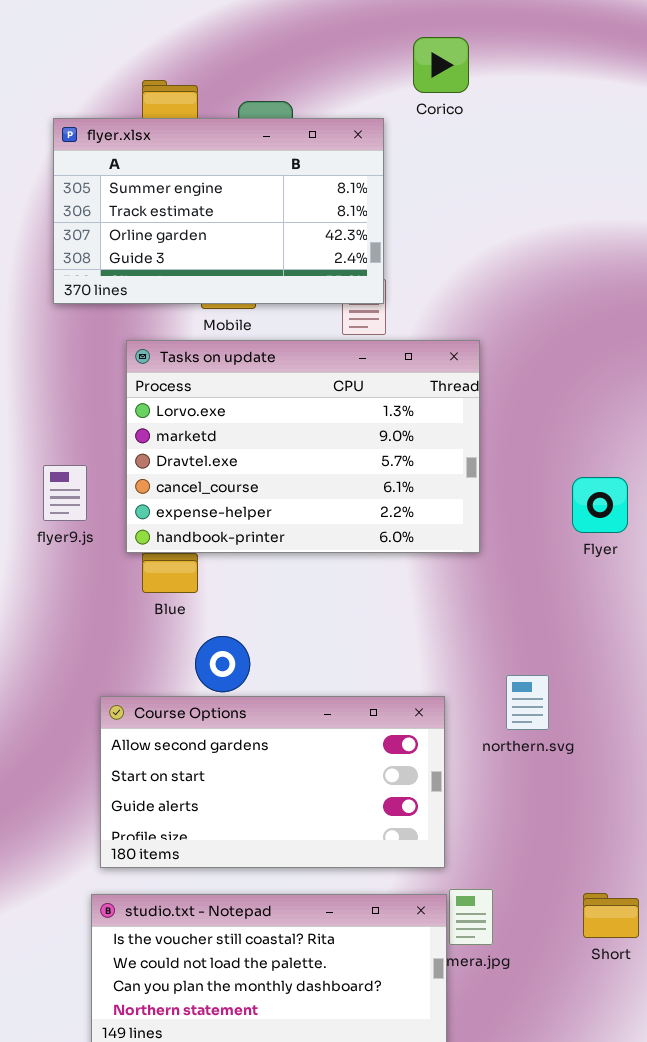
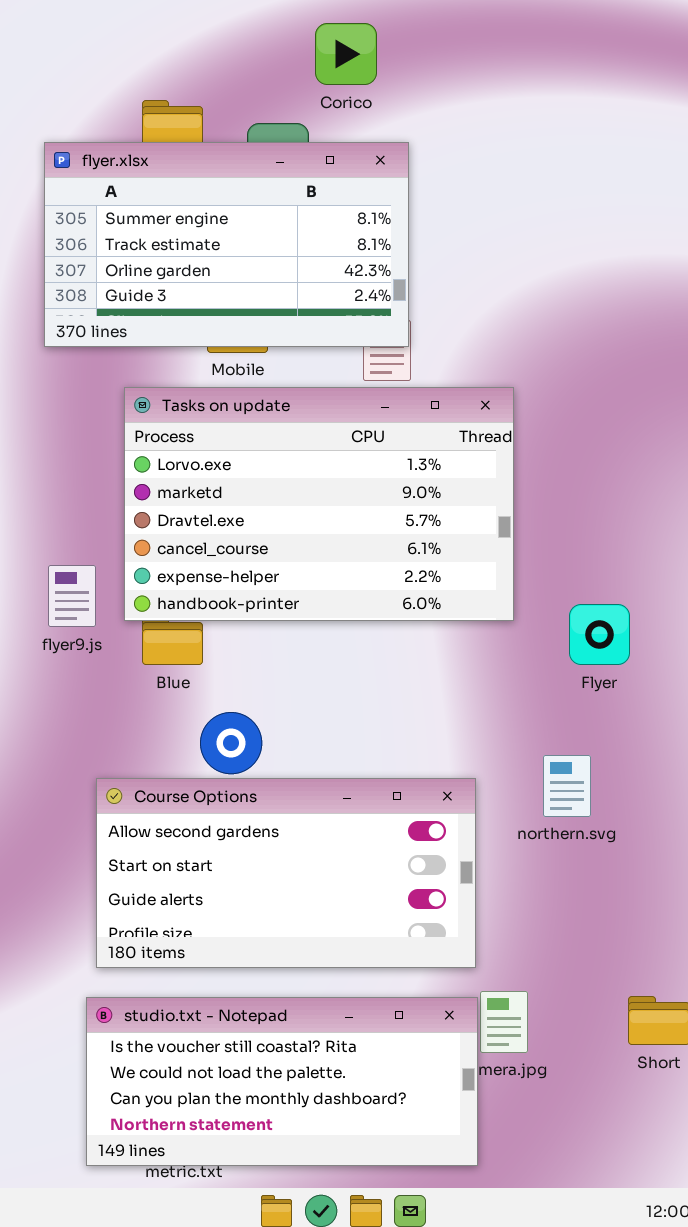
Corico: [413,37,469,93] -> [315,23,377,85], moved
flyer9.js: [43,465,87,521] -> [48,565,96,627], moved
Flyer: [572,477,628,533] -> [569,604,630,665], moved

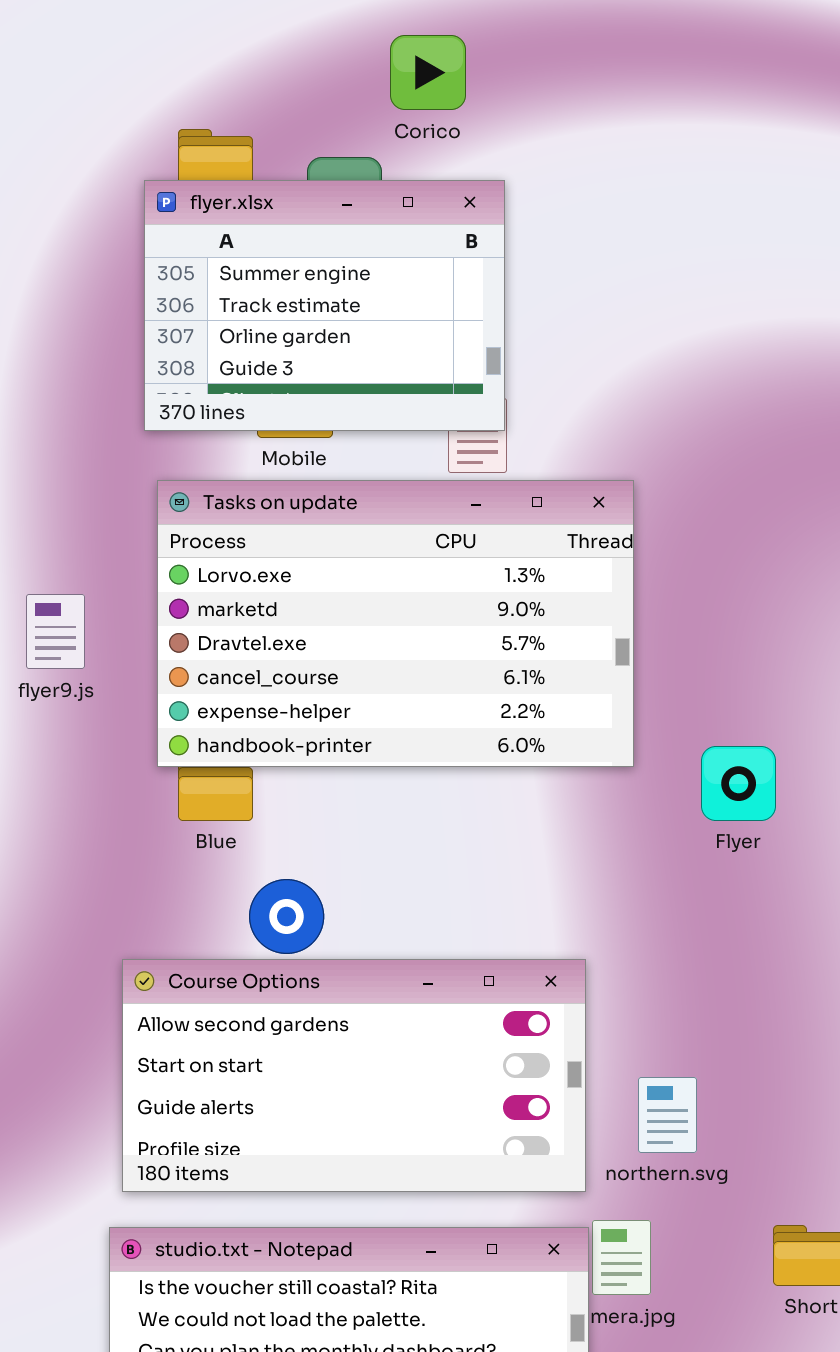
flyer.xlsx: [44,142,409,347] -> [144,180,505,431], resized
flyer9.js: [48,565,96,627] -> [26,594,85,669], moved
northern.svg: [543,755,591,817] -> [638,1077,697,1153], moved

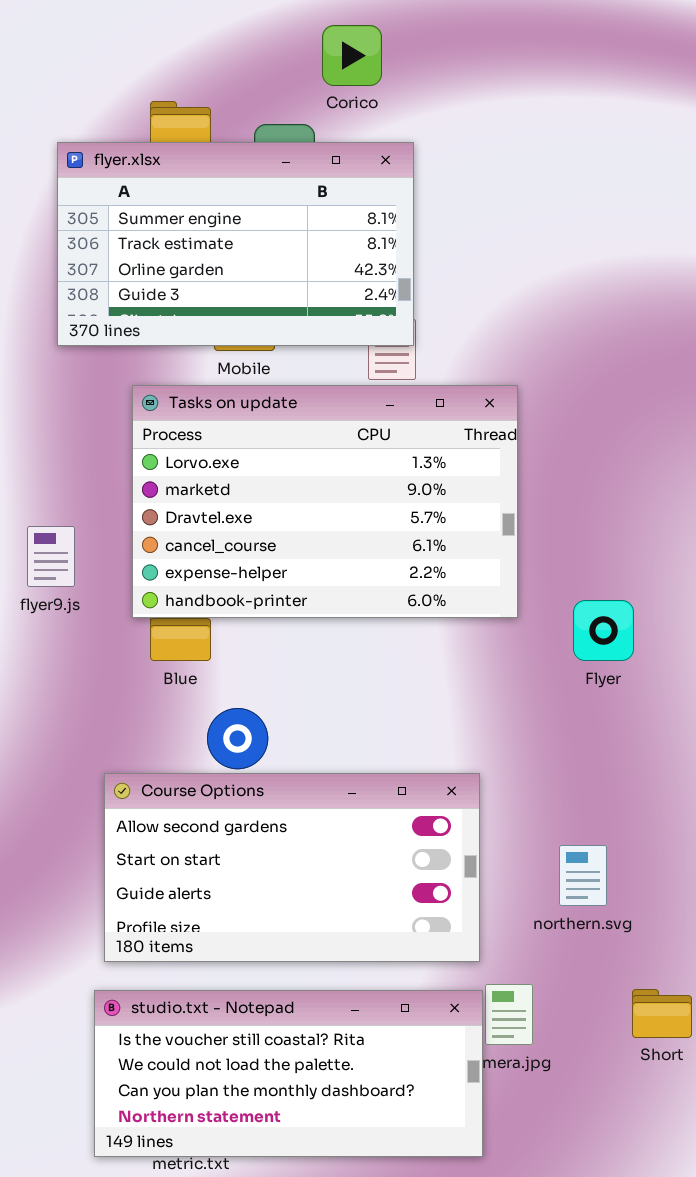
flyer.xlsx: [144,180,505,431] -> [57,142,414,346], resized
flyer9.js: [26,594,85,669] -> [27,526,75,587], moved
northern.svg: [638,1077,697,1153] -> [559,845,607,906], moved

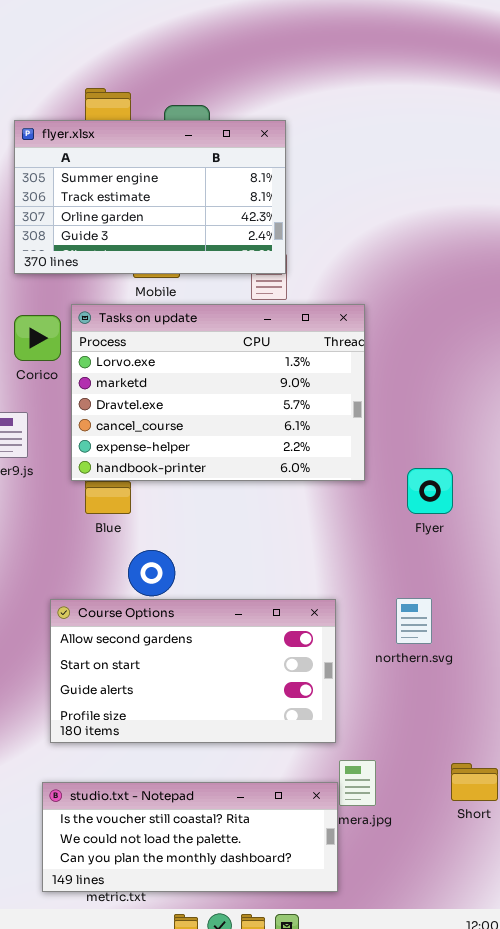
Corico: [322,25,382,86] -> [14,315,61,361], moved
northern.svg: [559,845,607,906] -> [396,598,432,644], moved
studio.txt - Notepad: [94,990,483,1157] -> [42,782,338,892], resized

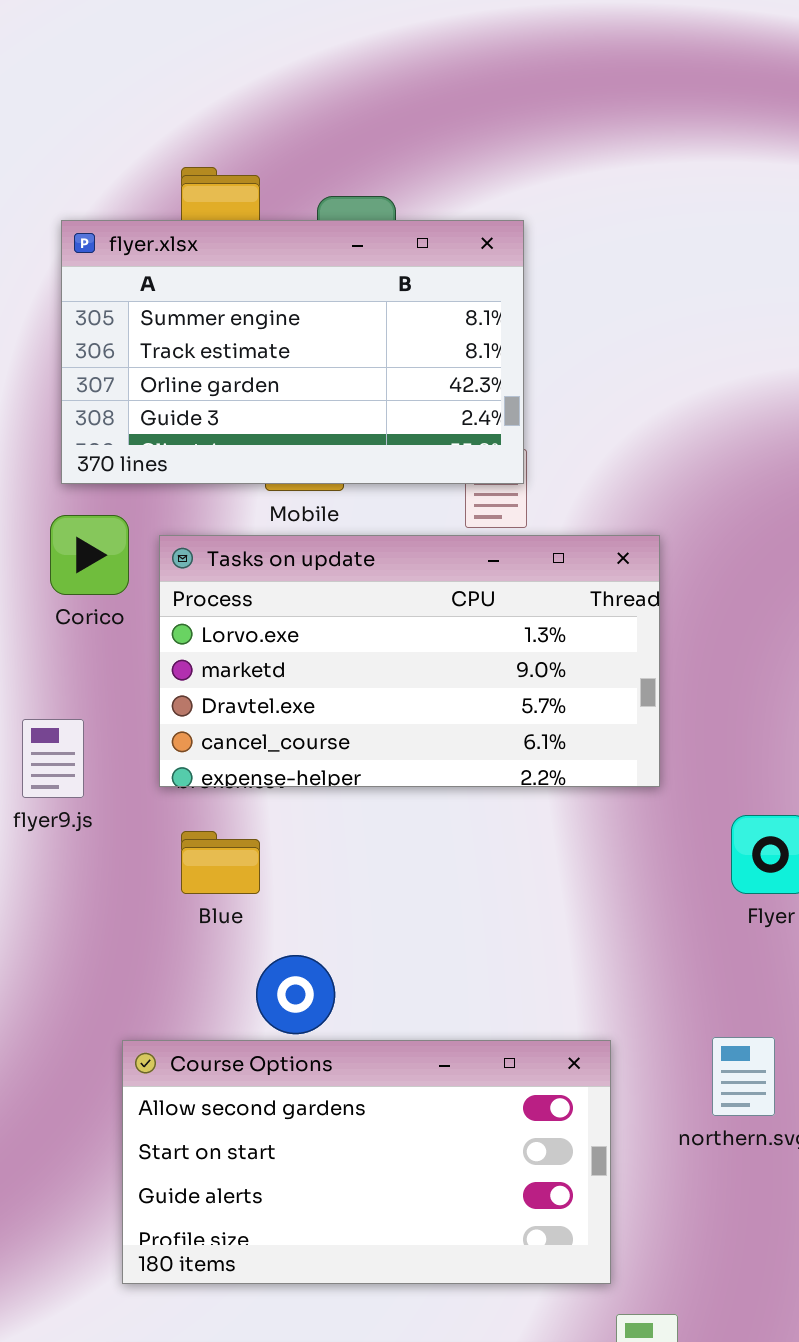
Tasks on update: [71,304,365,481] -> [159,535,660,787], resized
Corico: [14,315,61,361] -> [50,515,129,595], moved

